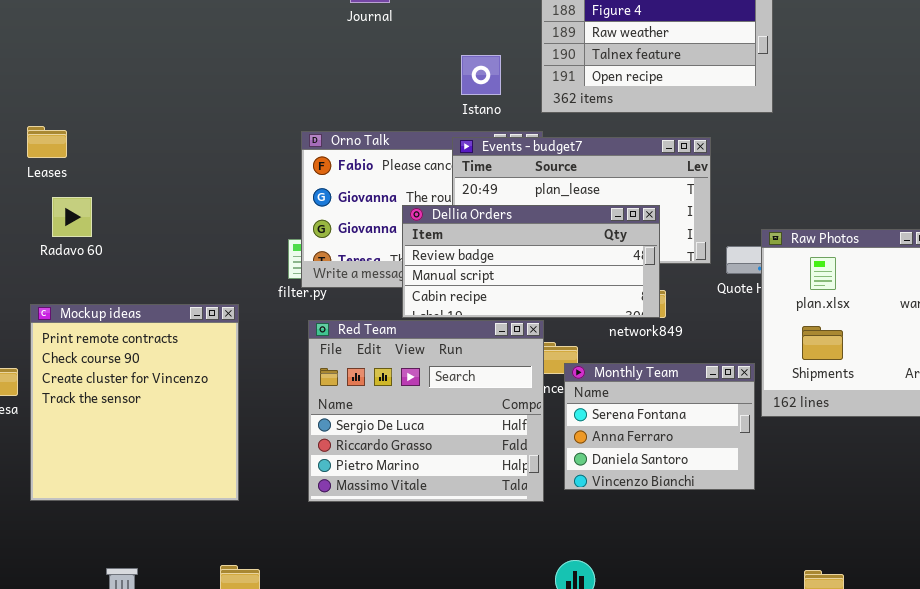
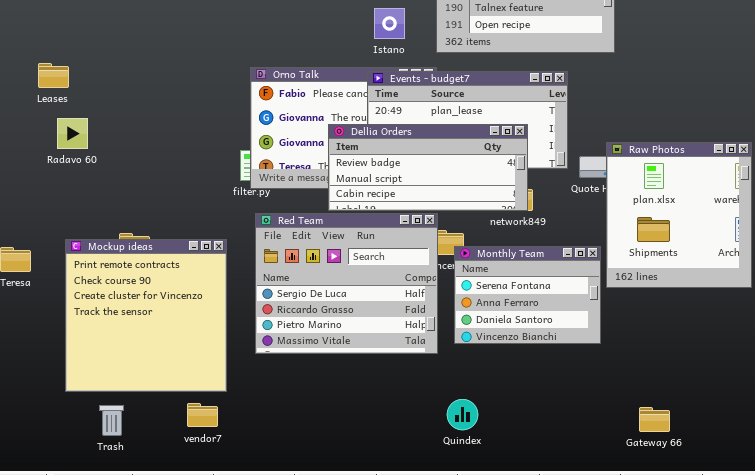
Mockup ideas: [30,304,239,501] -> [65,239,227,392], moved

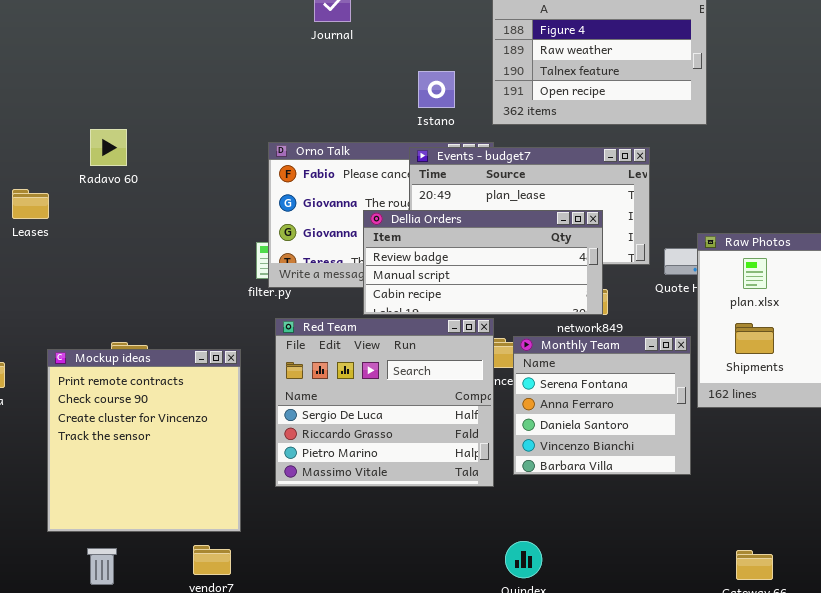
Leases: [38,63,69,88] -> [12,189,49,219], moved
Radavo 60: [57,118,88,149] -> [90,129,127,166], moved
Monthly Team: [454,246,601,344] -> [513,336,691,475], resized

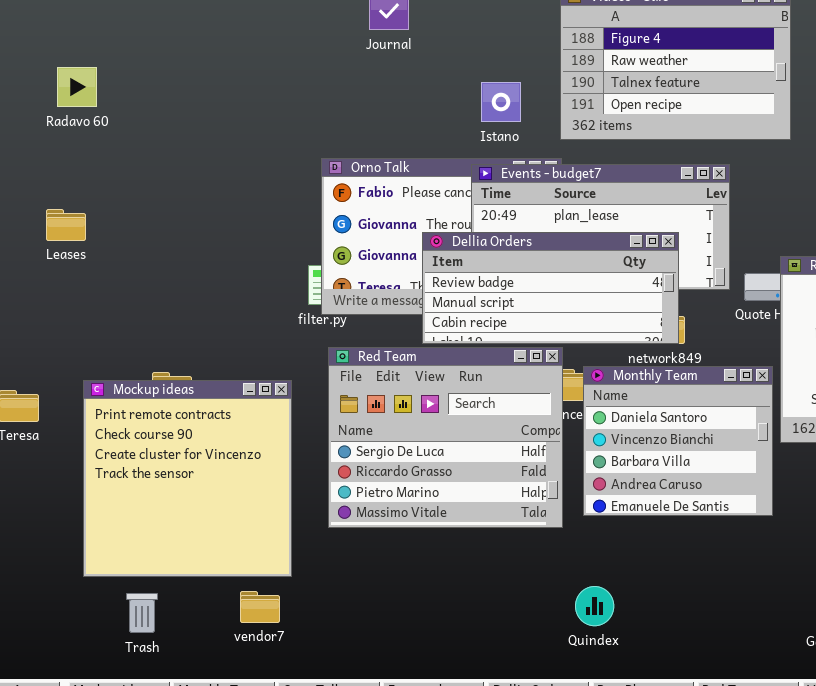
Radavo 60: [90,129,127,166] -> [57,67,97,107], moved
Monthly Team: [513,336,691,475] -> [583,366,773,516], scrolled down 2 rows

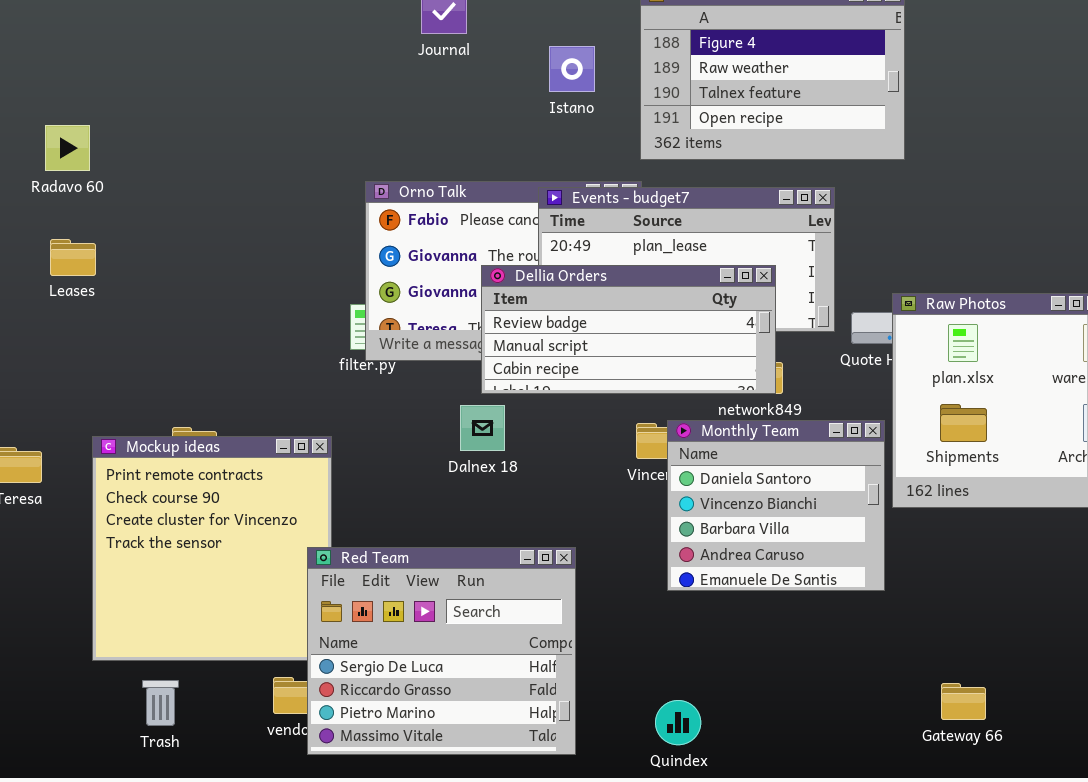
Radavo 60: [57,67,97,107] -> [45,125,90,171], moved
Istano: [481,82,521,122] -> [549,46,595,92], moved
Red Team: [328,347,563,528] -> [307,547,576,755], moved
Quindex: [575,586,614,626] -> [655,700,701,745], moved

